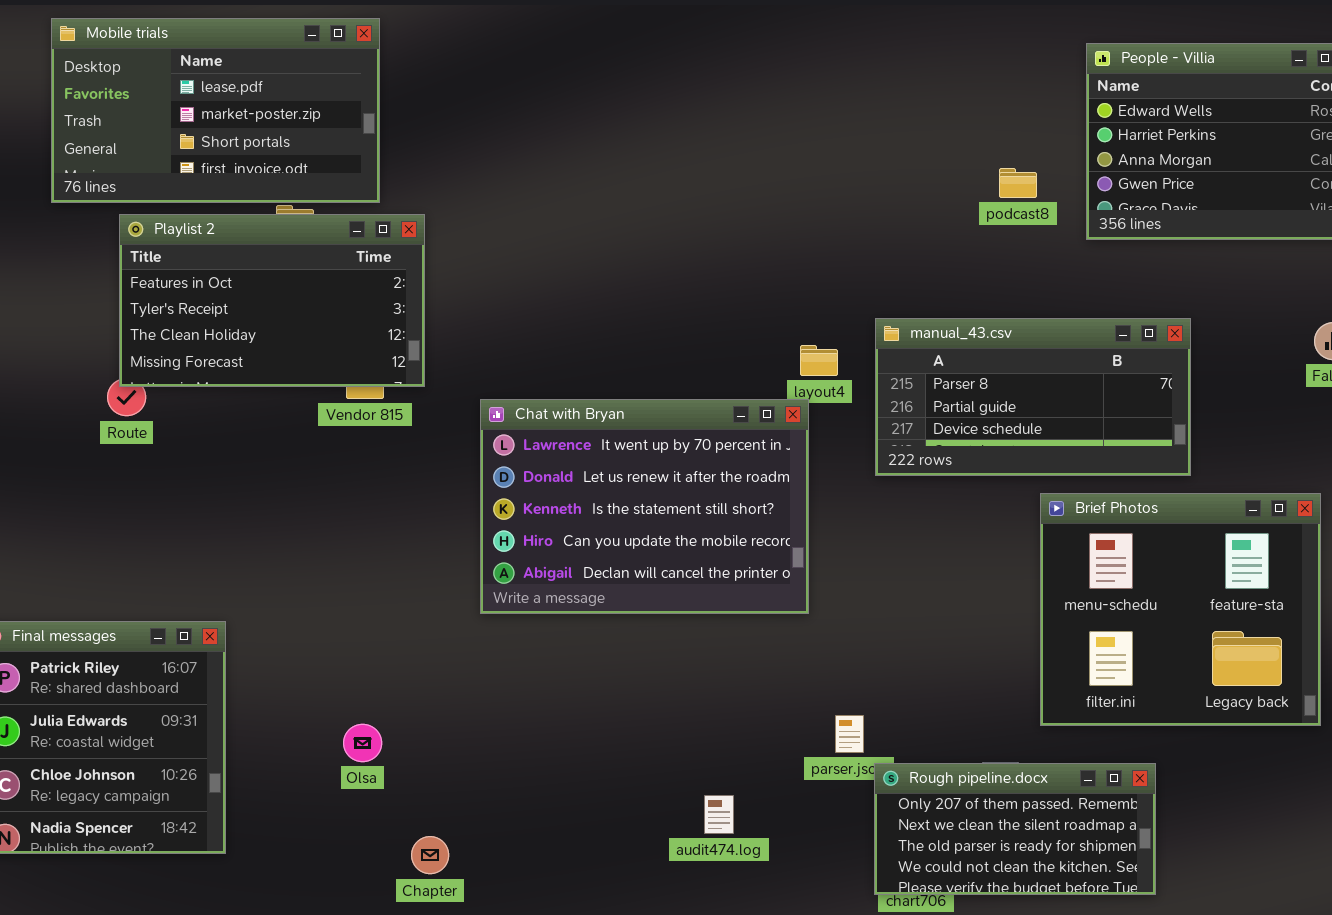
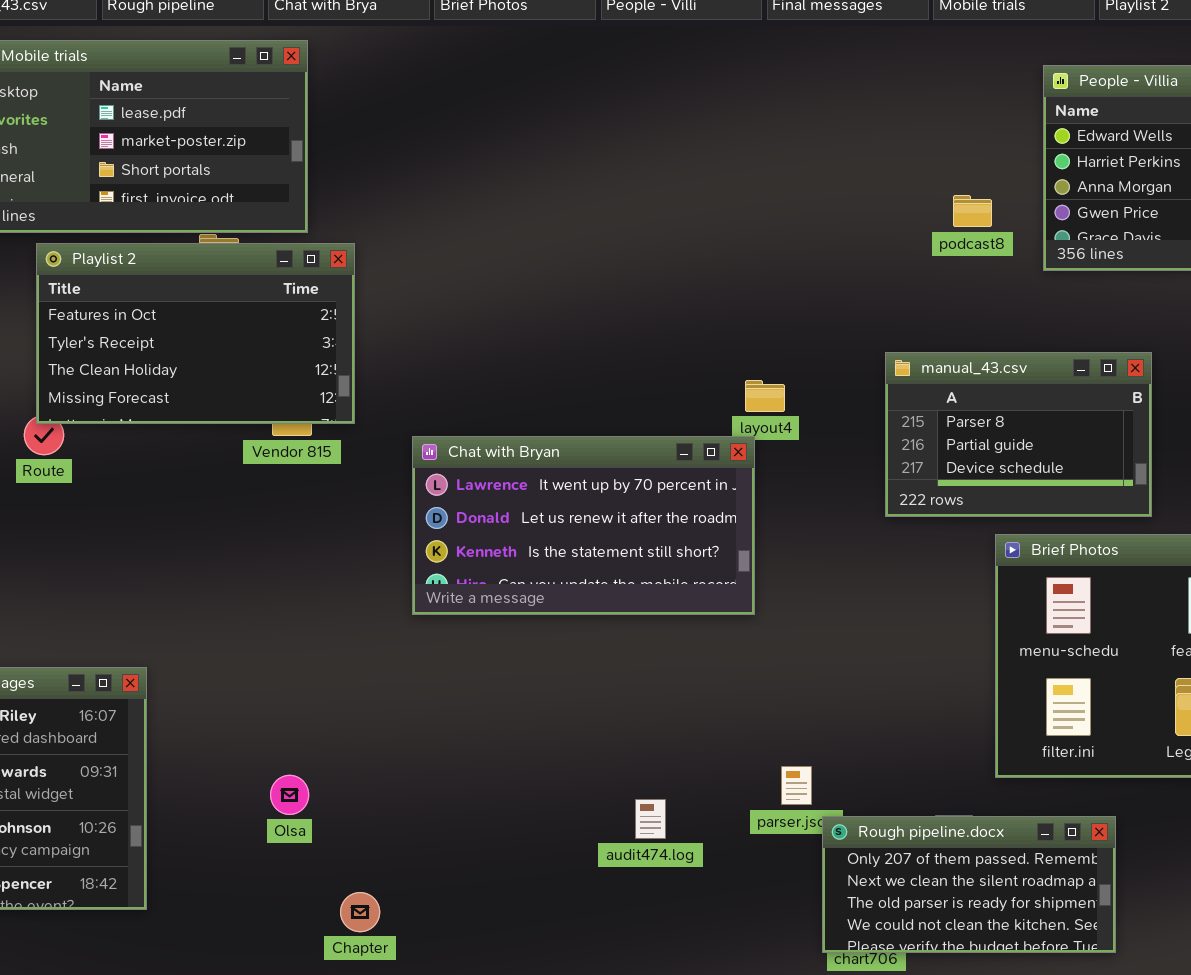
manual_43.csv: [875,318,1191,476] -> [885,352,1152,517], resized
Chat with Bryan: [480,399,809,614] -> [412,436,755,615], resized
audit474.log: [704,795,734,834] -> [635,799,666,839], moved

